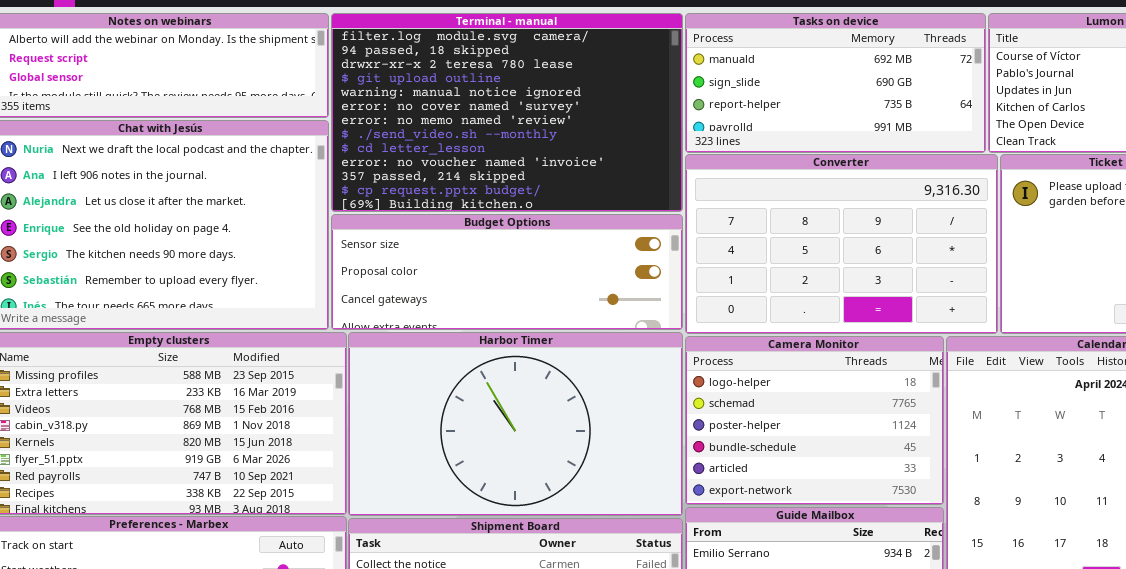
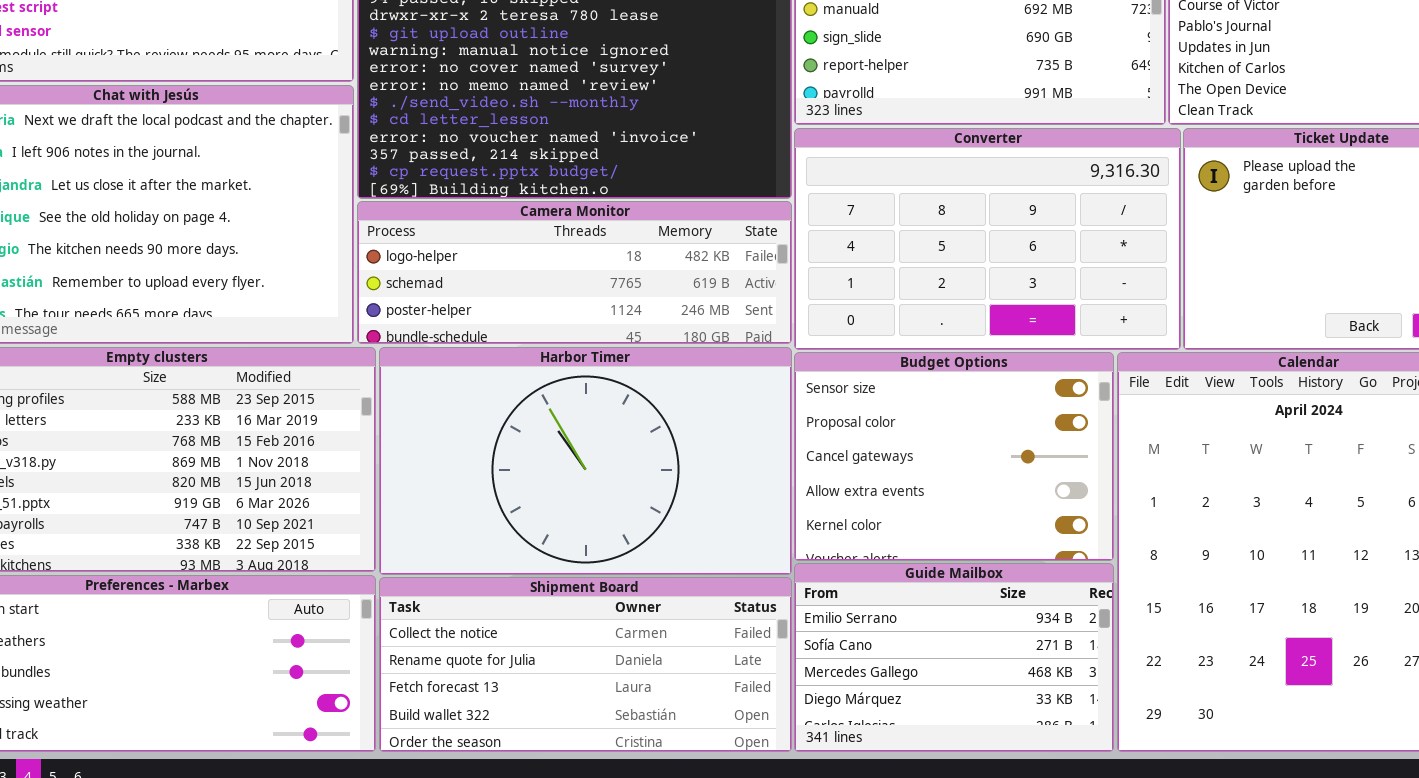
Budget Options: [331,214,683,330] -> [794,352,1114,561], moved, resized
Camera Monitor: [685,336,944,505] -> [357,201,792,344], moved, resized

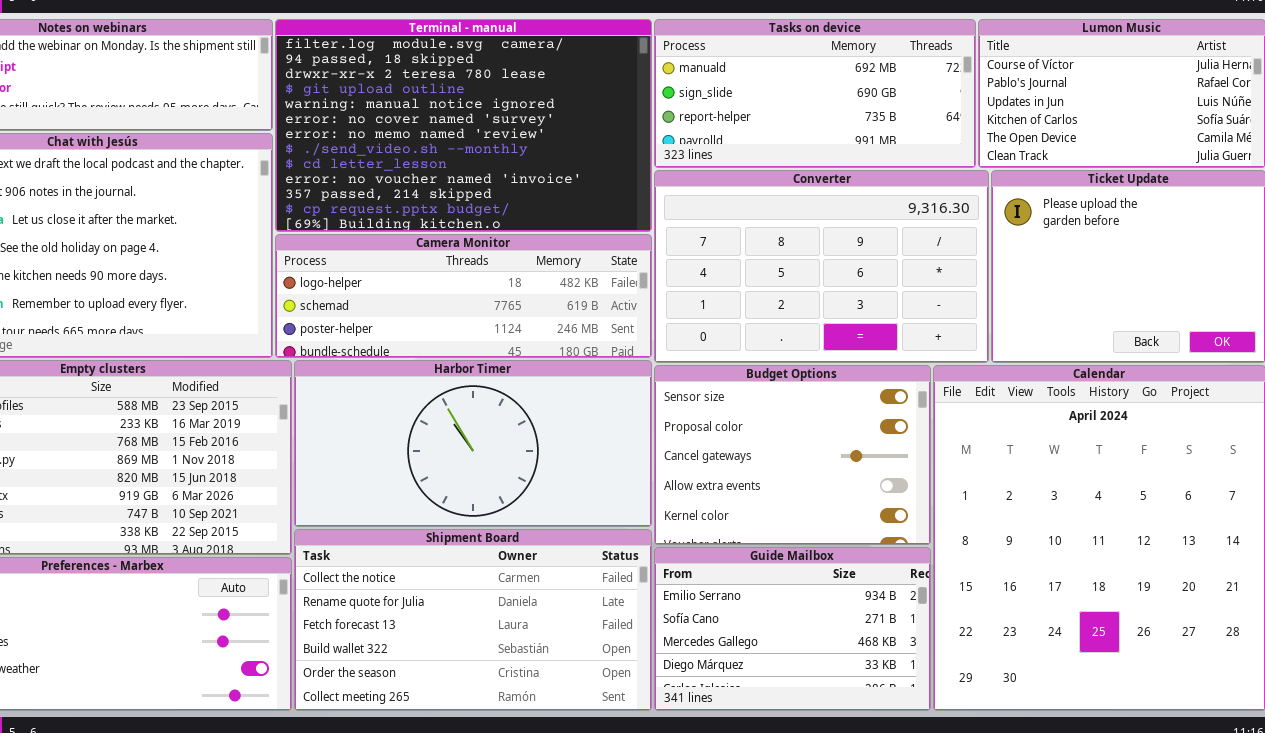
Harbor Timer: [379,347,792,575] -> [294,360,652,527], resized
Shipment Board: [379,577,792,752] -> [294,529,652,711], resized

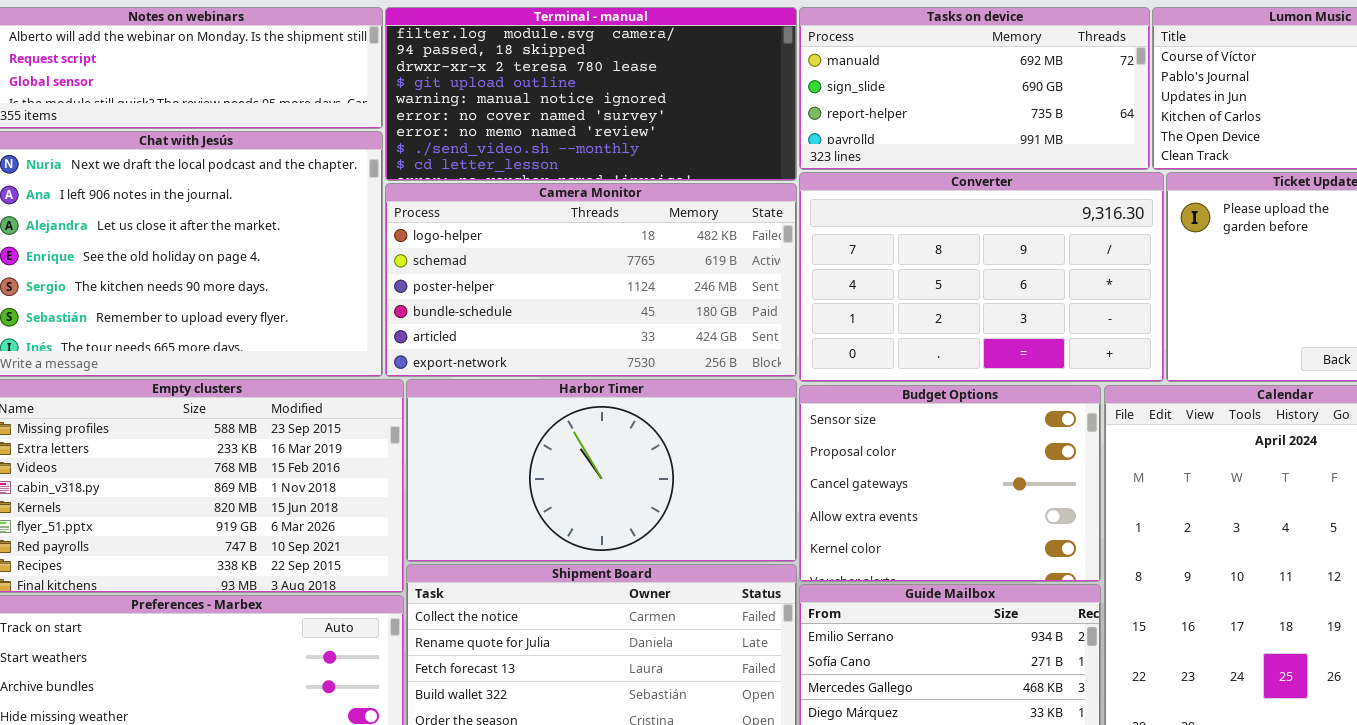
Terminal - manual: [275,19,652,232] -> [385,7,797,181], resized
Camera Monitor: [275,234,652,358] -> [385,183,797,377], resized

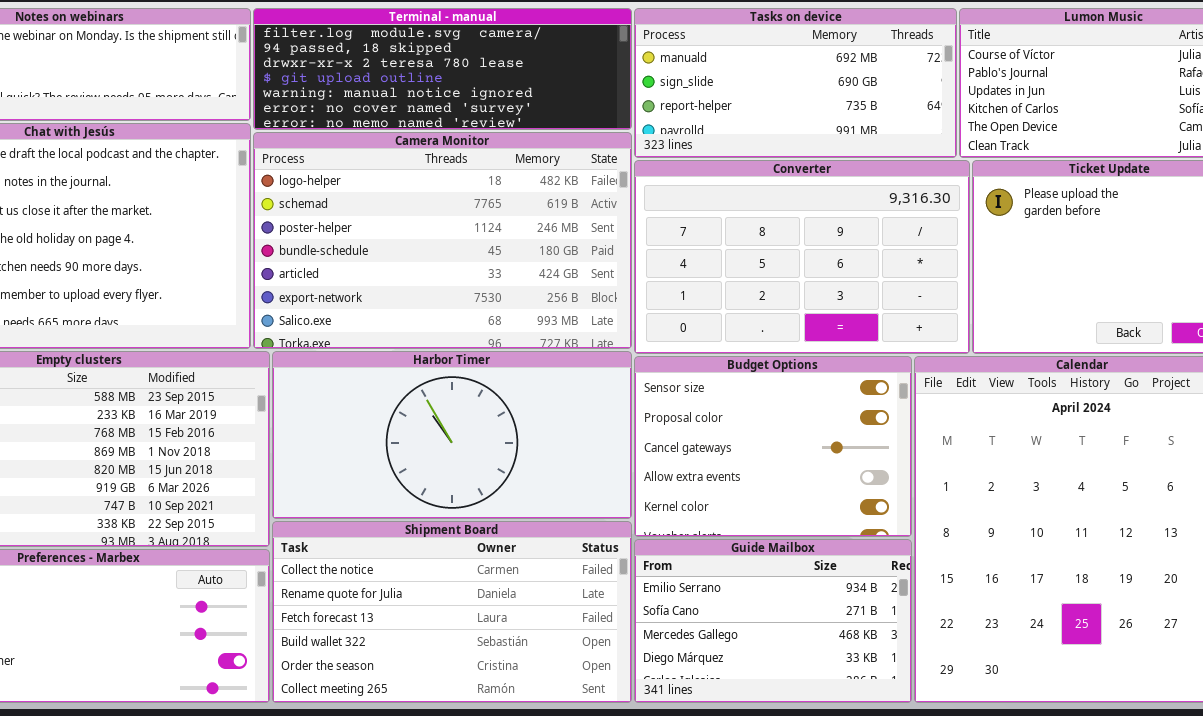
Terminal - manual: [385,7,797,181] -> [253,8,632,130], resized
Camera Monitor: [385,183,797,377] -> [253,132,632,349], resized

